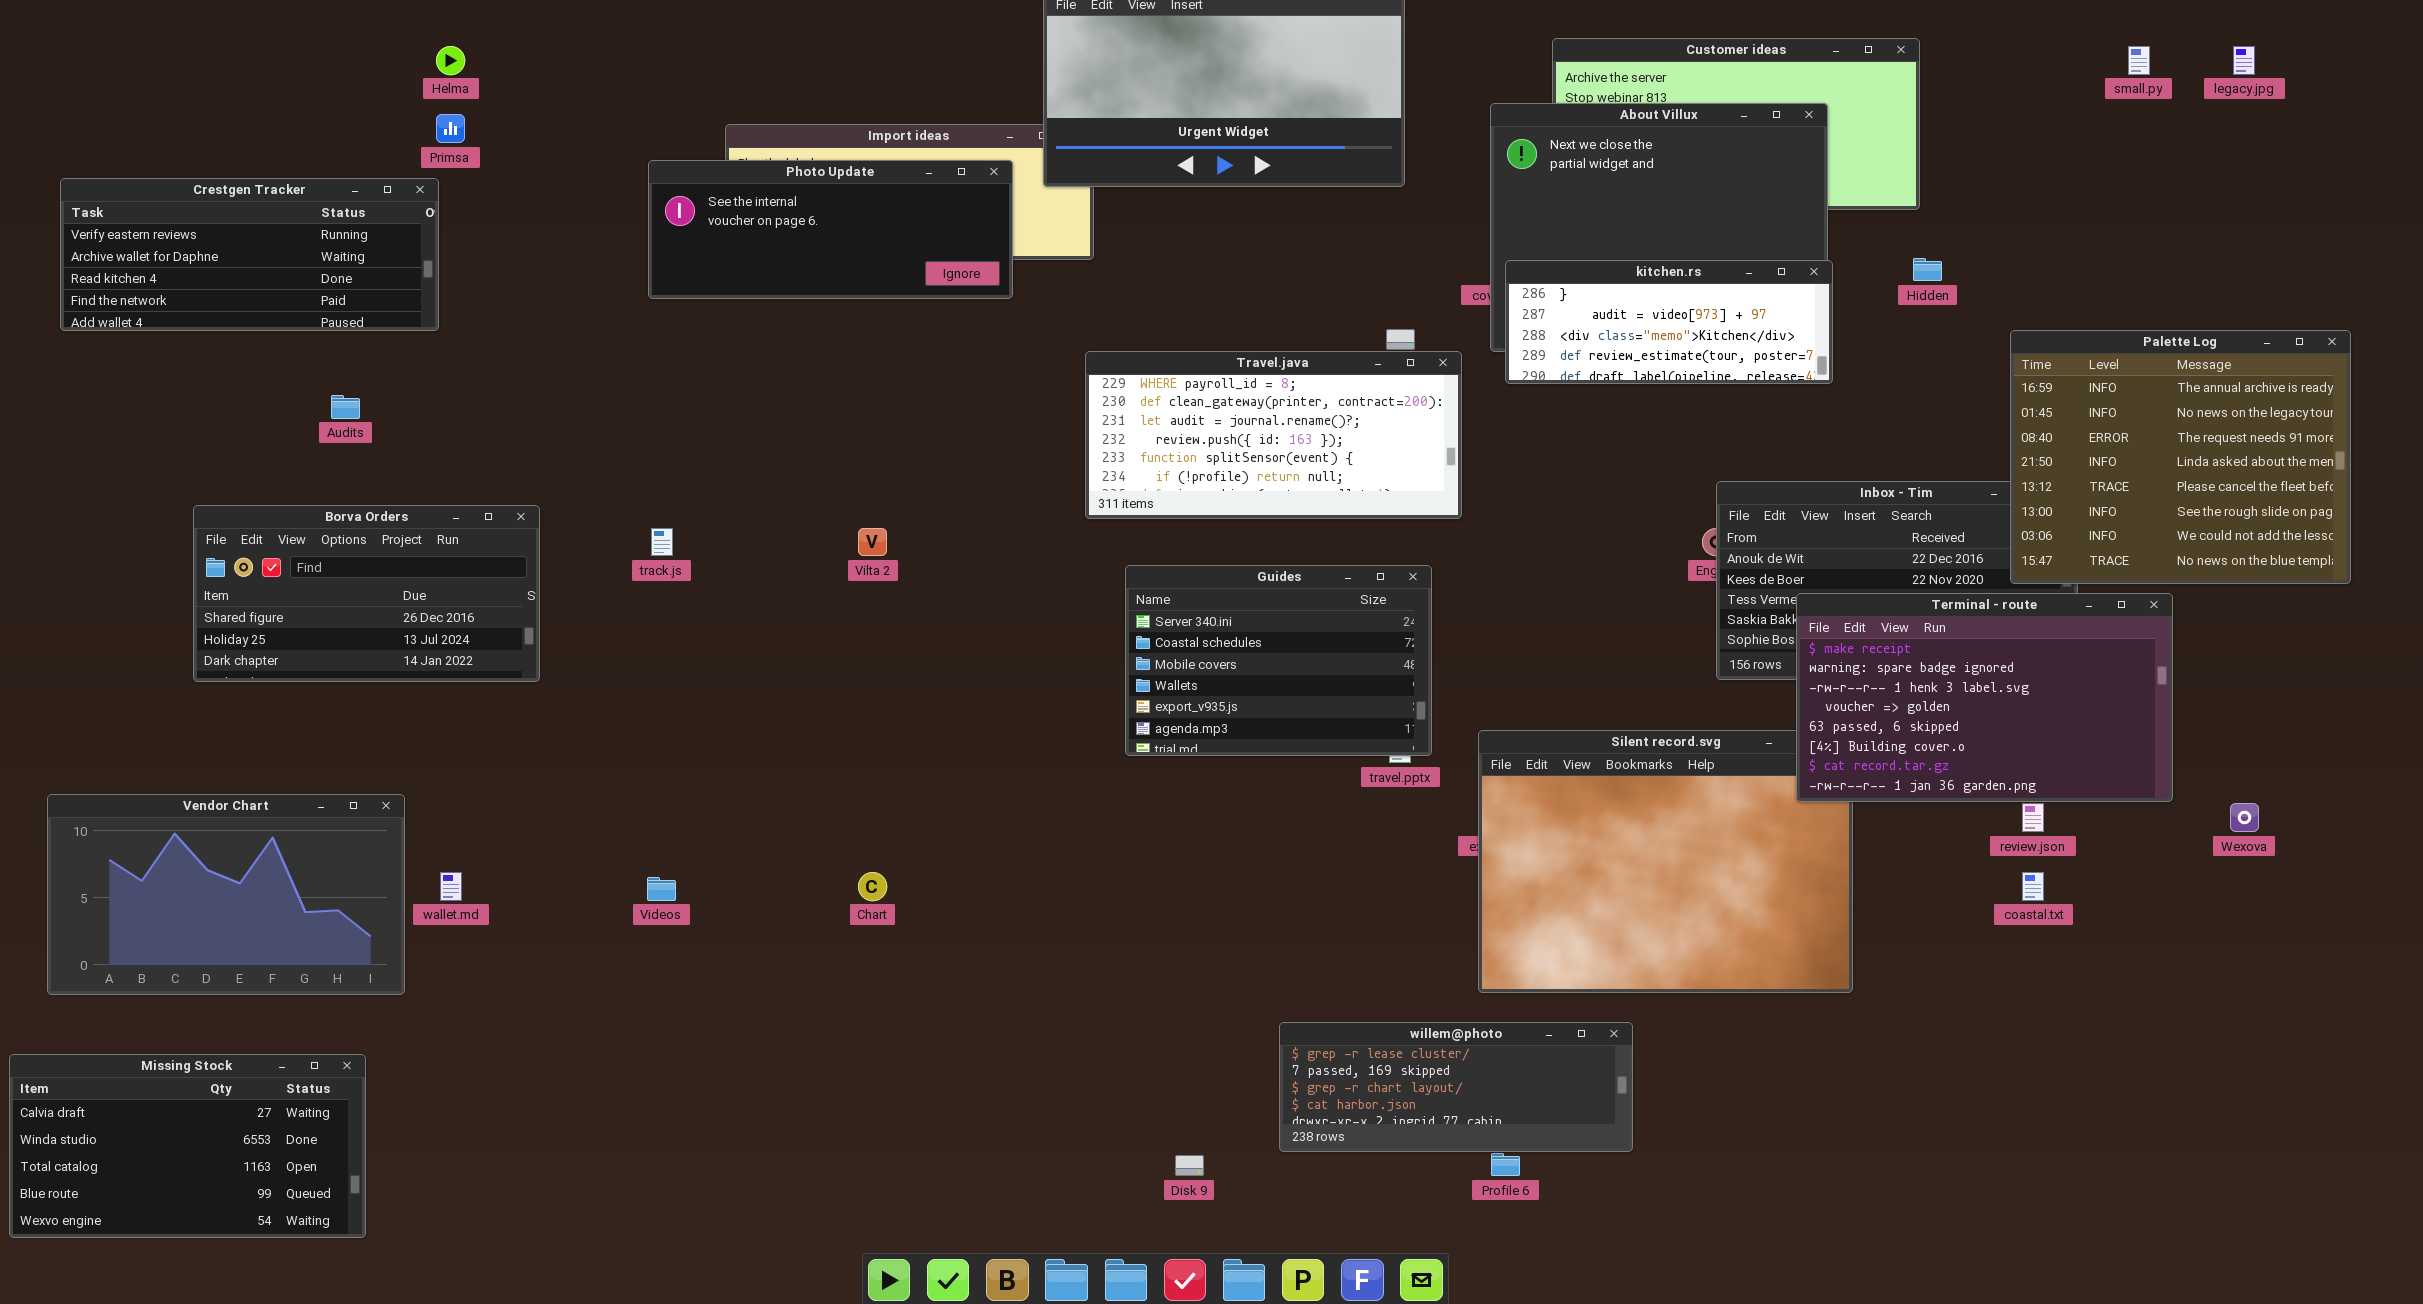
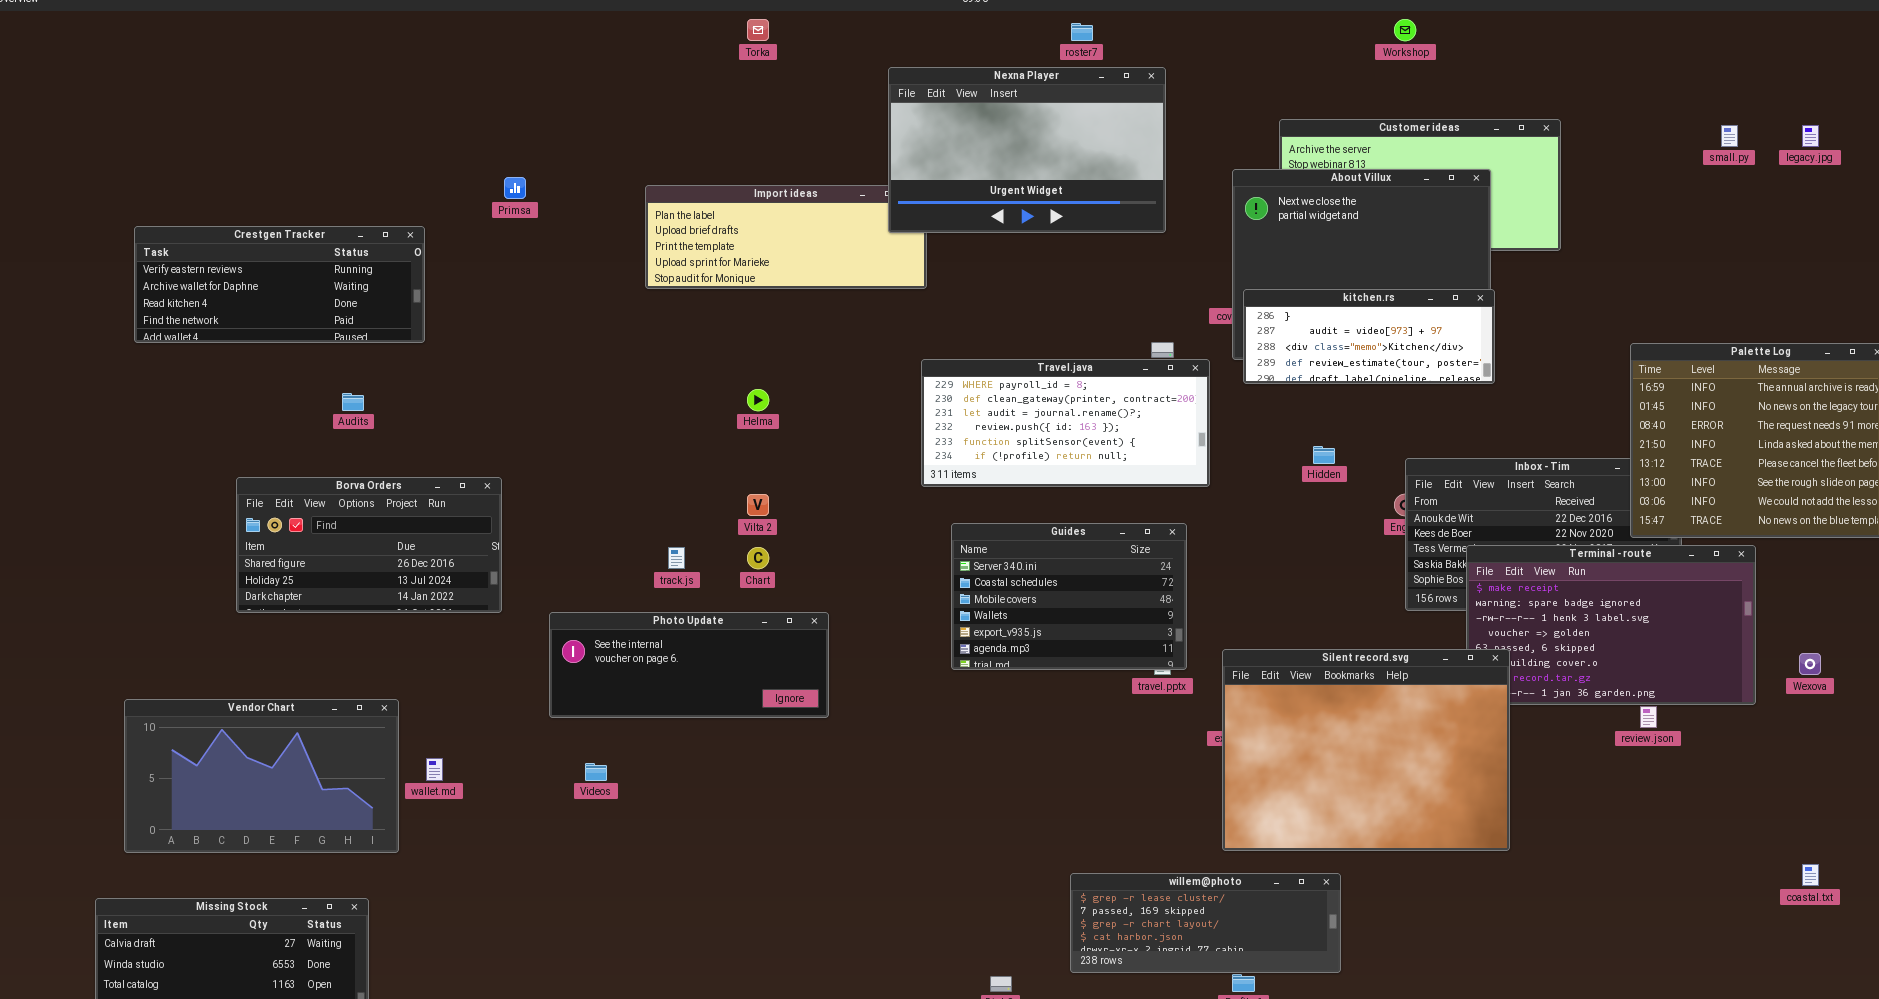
Helma: [436,46,465,75] -> [747,389,769,411], moved
Primsa: [436,114,465,143] -> [504,177,526,199], moved
Photo Update: [648,160,1013,299] -> [549,612,829,718], moved
Hidden: [1913,258,1942,281] -> [1313,446,1335,464], moved
track.js: [651,528,673,556] -> [668,547,685,569], moved
Silent record.svg: [1478,730,1853,993] -> [1222,649,1510,851], raised
Wexova: [2230,803,2259,832] -> [1799,653,1821,675], moved
Chart: [858,872,887,901] -> [747,547,769,569], moved
coastal.txt: [2022,872,2044,901] -> [1802,864,1819,886], moved

